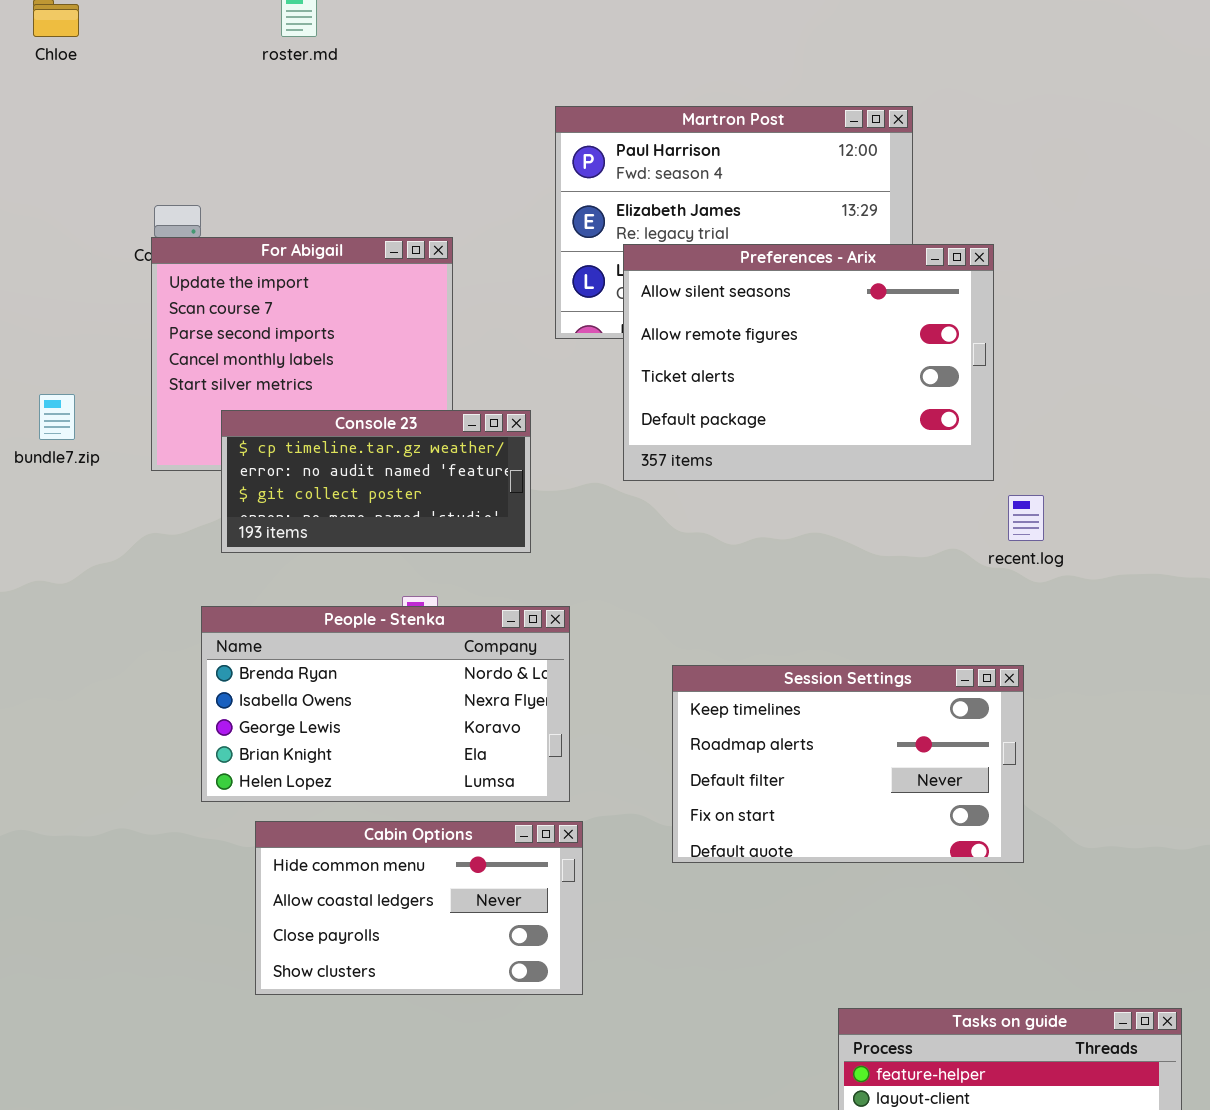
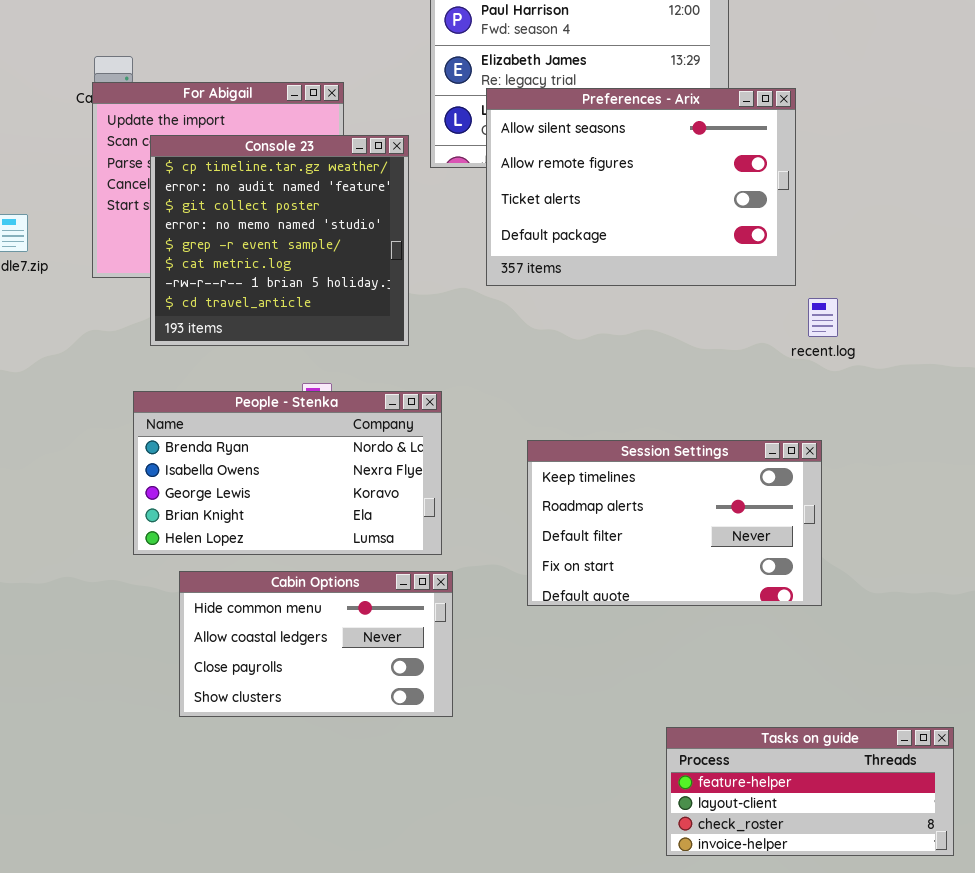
Console 23: [221,410,531,553] -> [150,135,409,346], resized

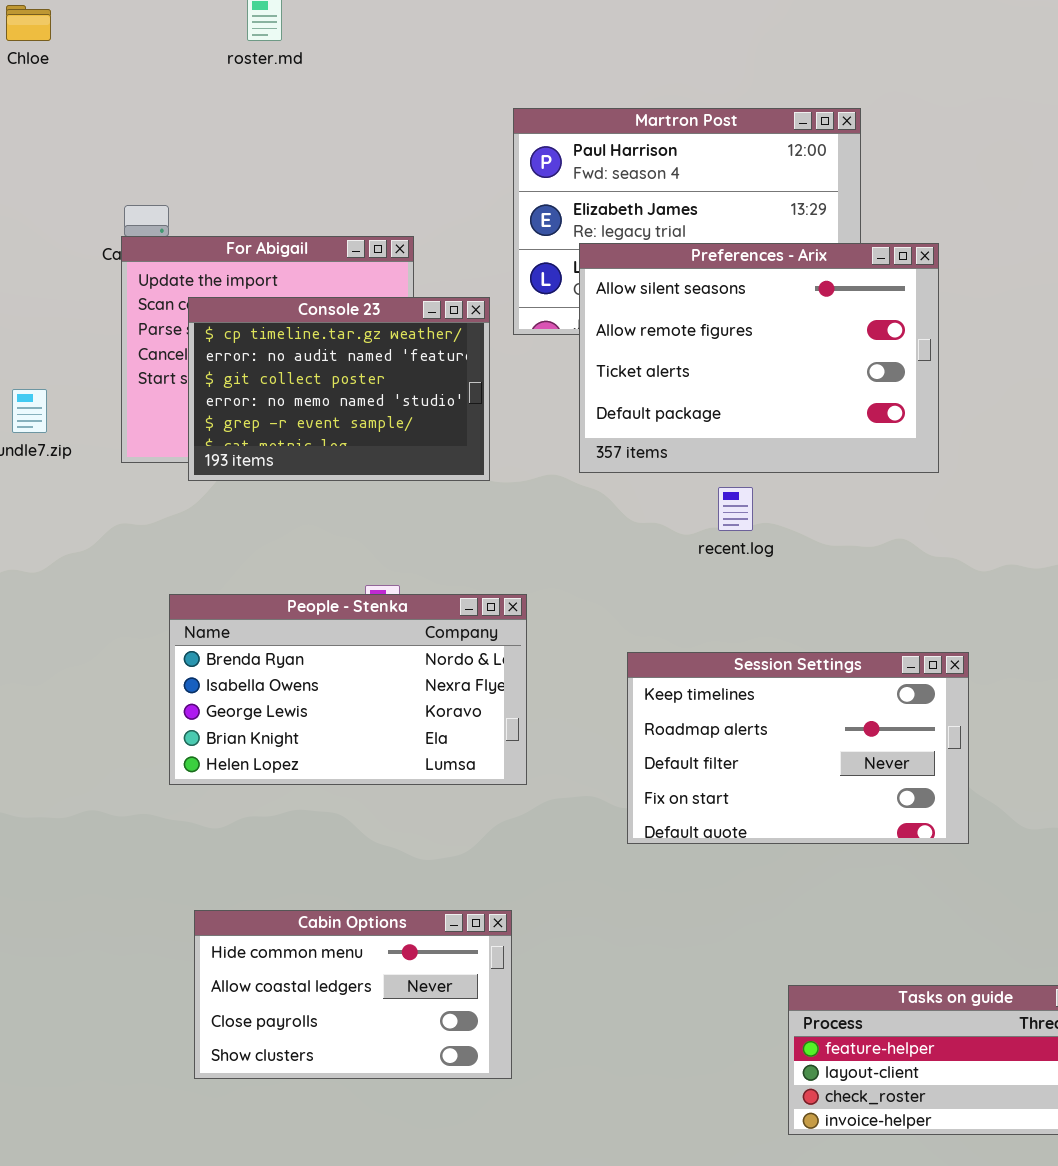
Console 23: [150,135,409,346] -> [188,297,490,481], resized
recent.log: [808,298,838,337] -> [718,487,753,531], moved
Cabin Options: [179,571,453,717] -> [194,910,512,1079], moved

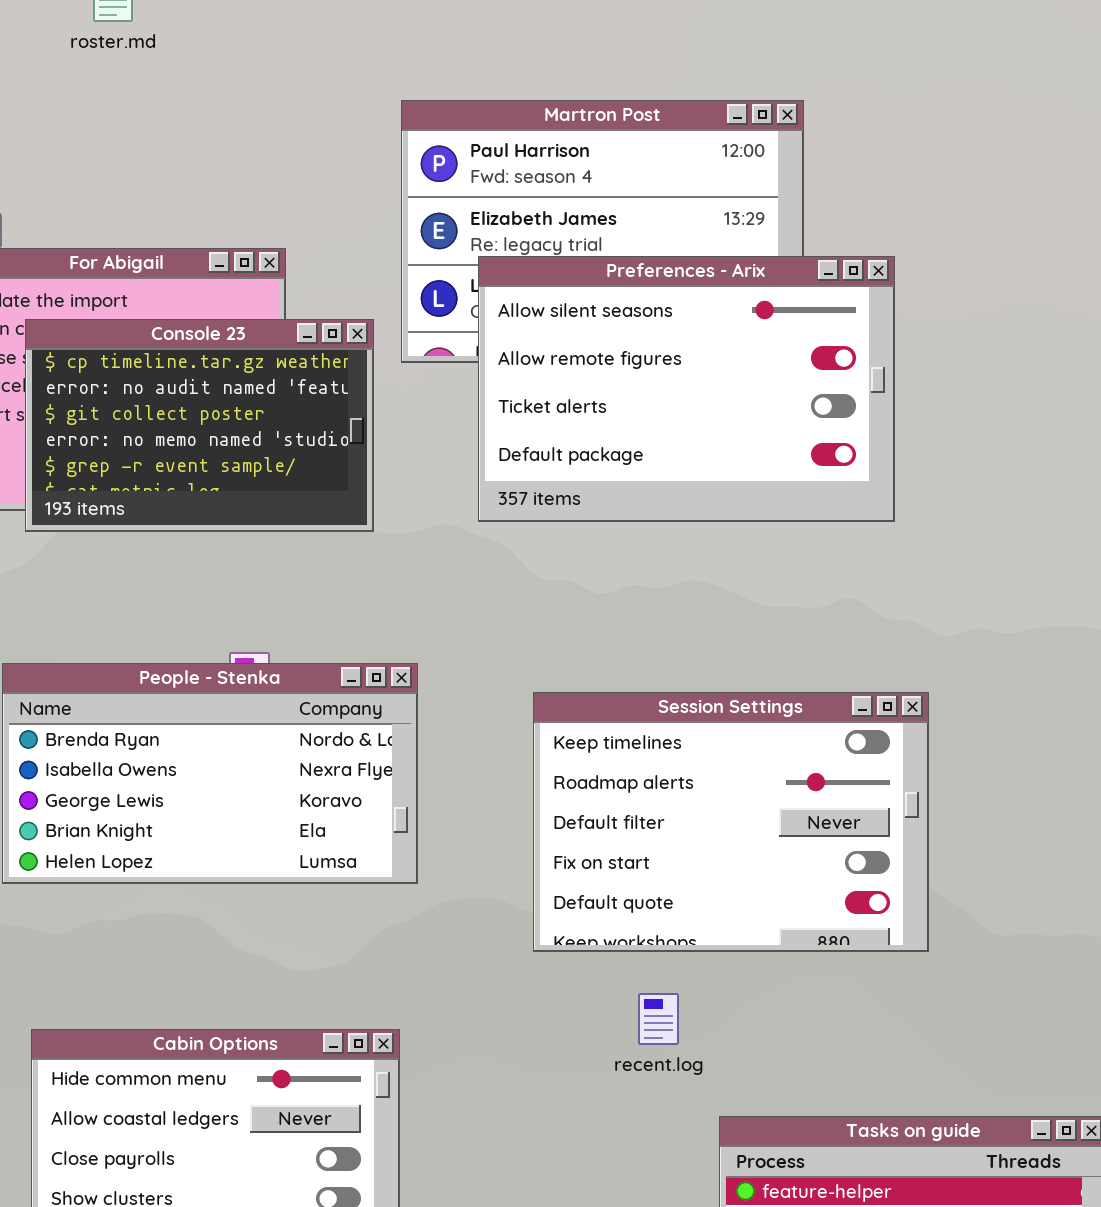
recent.log: [718,487,753,531] -> [638,993,679,1045], moved
Session Settings: [627,652,969,844] -> [533,692,929,952], resized

